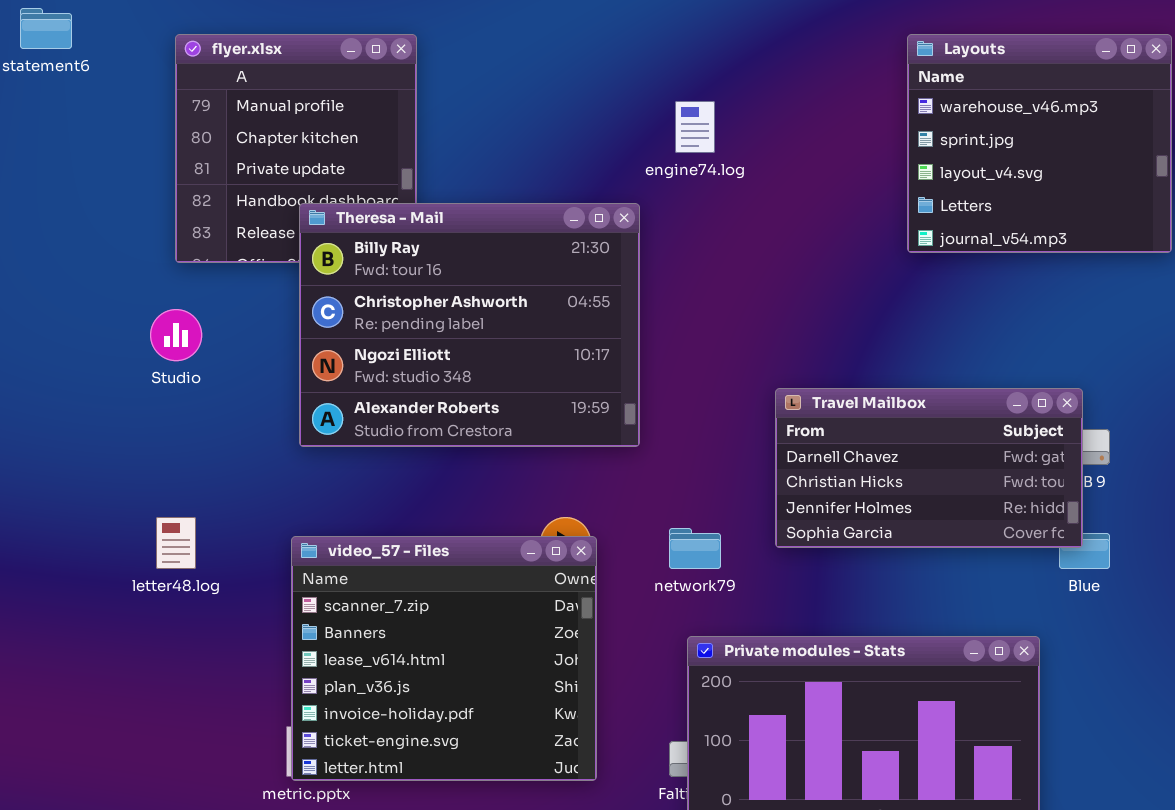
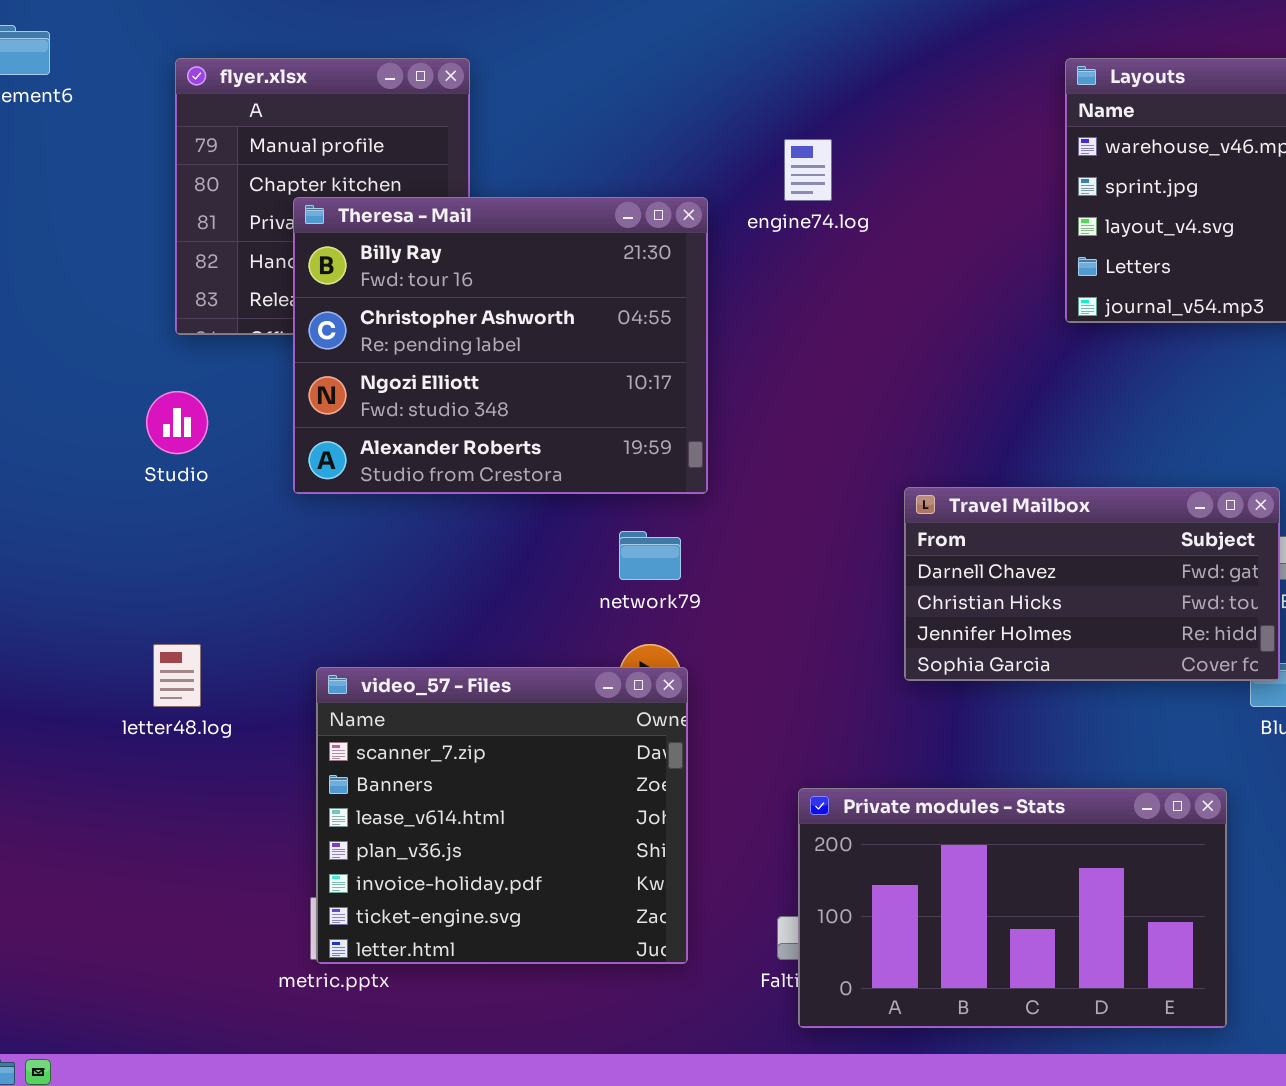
Theresa - Mail: [299,203,640,447] -> [293,197,708,494], moved
network79: [669,528,721,569] -> [619,531,681,580], moved

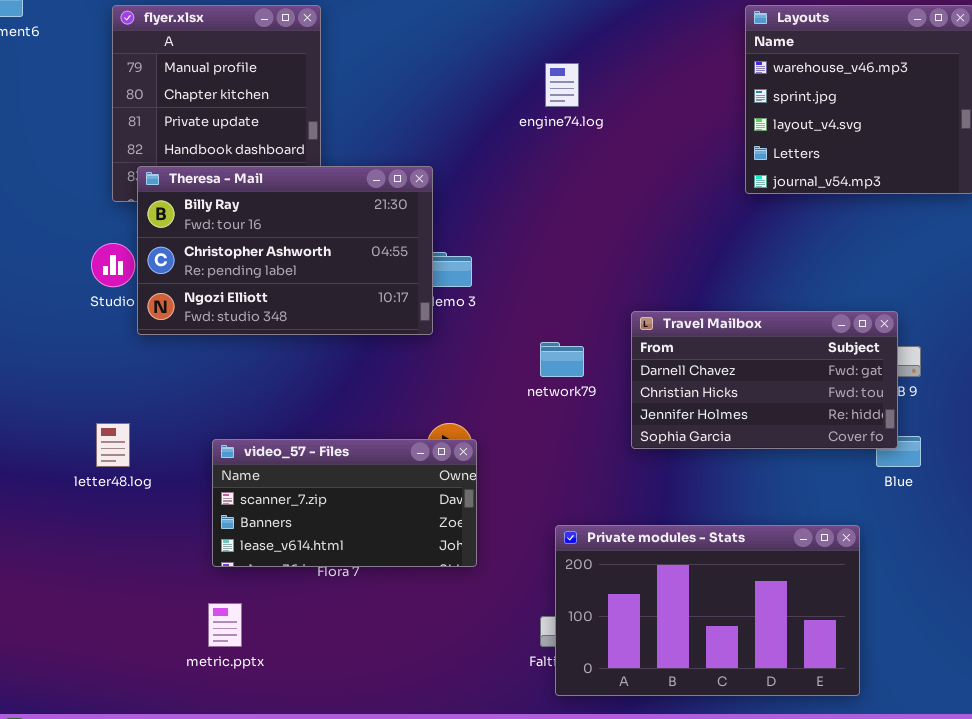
Theresa - Mail: [293,197,708,494] -> [137,166,433,335], moved, resized
network79: [619,531,681,580] -> [540,342,584,377], moved
video_57 - Files: [316,667,688,964] -> [212,439,477,567], resized

